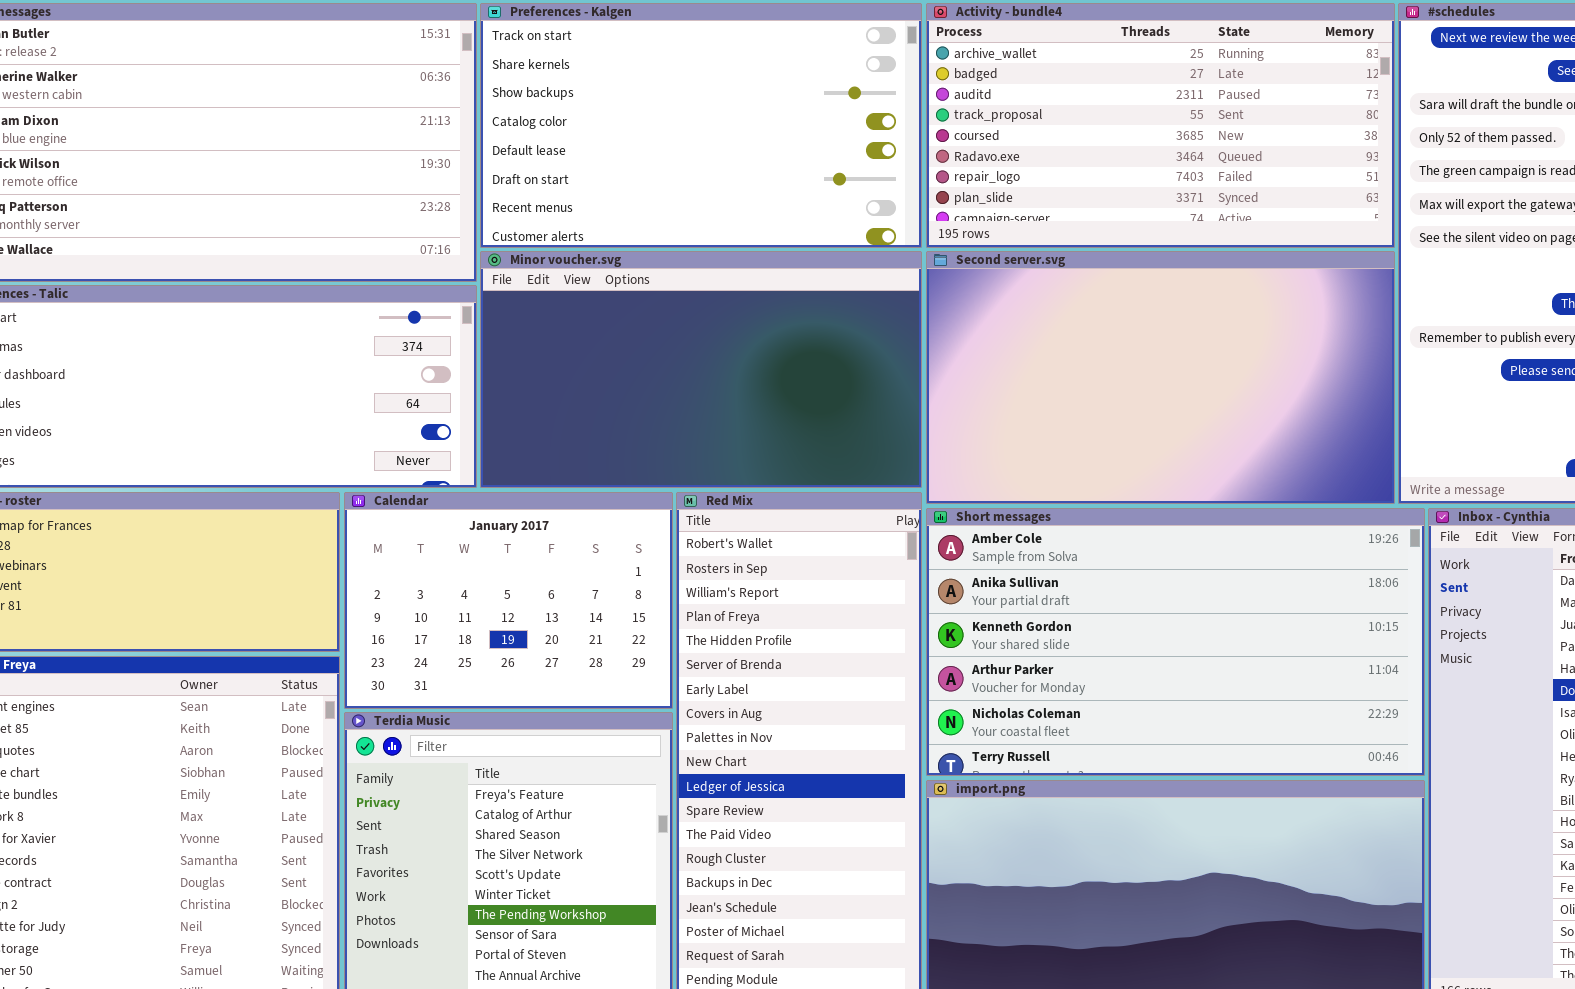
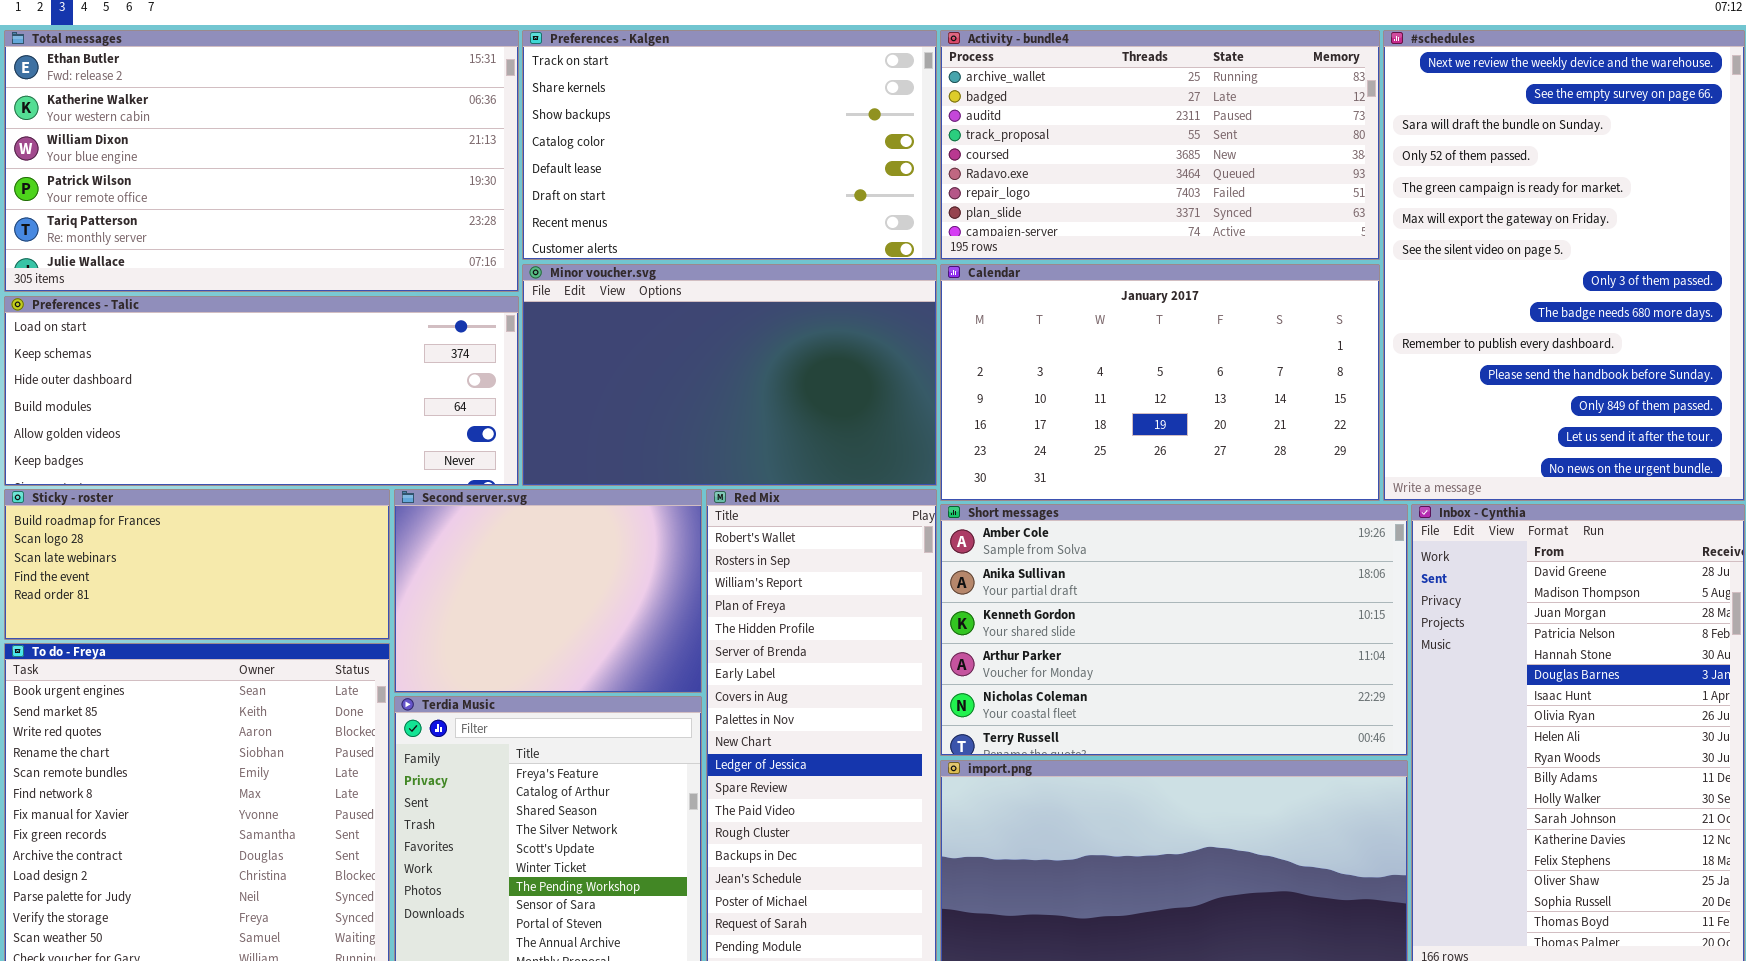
Second server.svg: [926,251,1395,504] -> [394,489,702,693], moved, resized
Calendar: [344,492,673,709] -> [940,264,1380,501], moved, resized

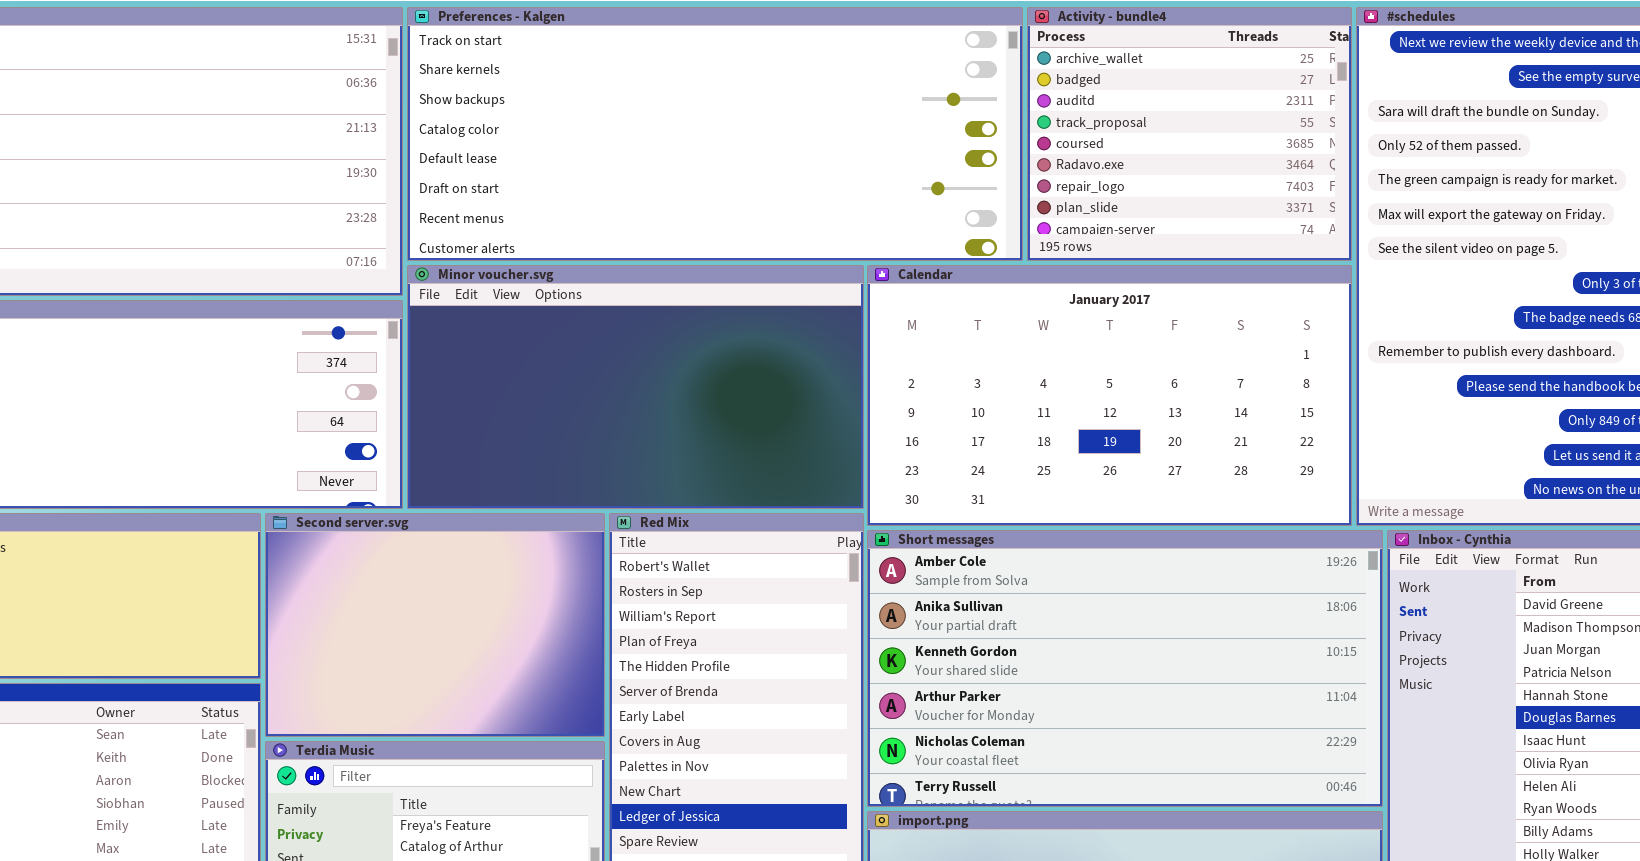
Preferences - Kalgen: [522,30,937,260] -> [407,7,1023,261], resized
Activity - bundle4: [940,30,1380,260] -> [1027,7,1352,261], resized

